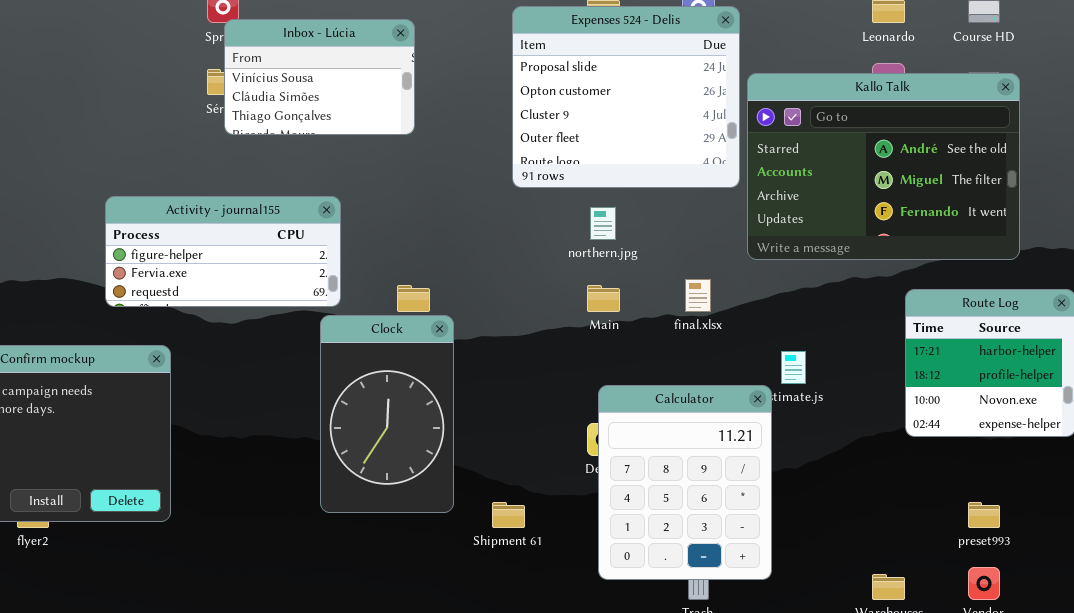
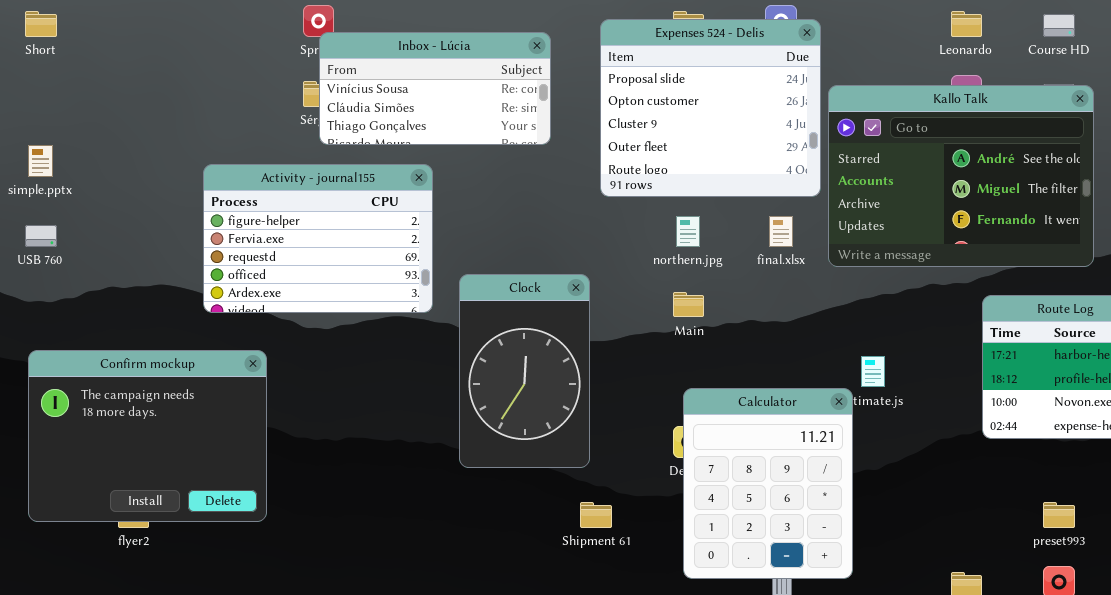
Inbox - Lúcia: [224,19,415,135] -> [319,32,551,145], resized
Activity - journal155: [105,196,341,307] -> [203,164,433,313], resized
final.xlsx: [685,279,711,312] -> [769,216,793,247], moved
Clock: [320,315,454,513] -> [459,274,590,468], moved

